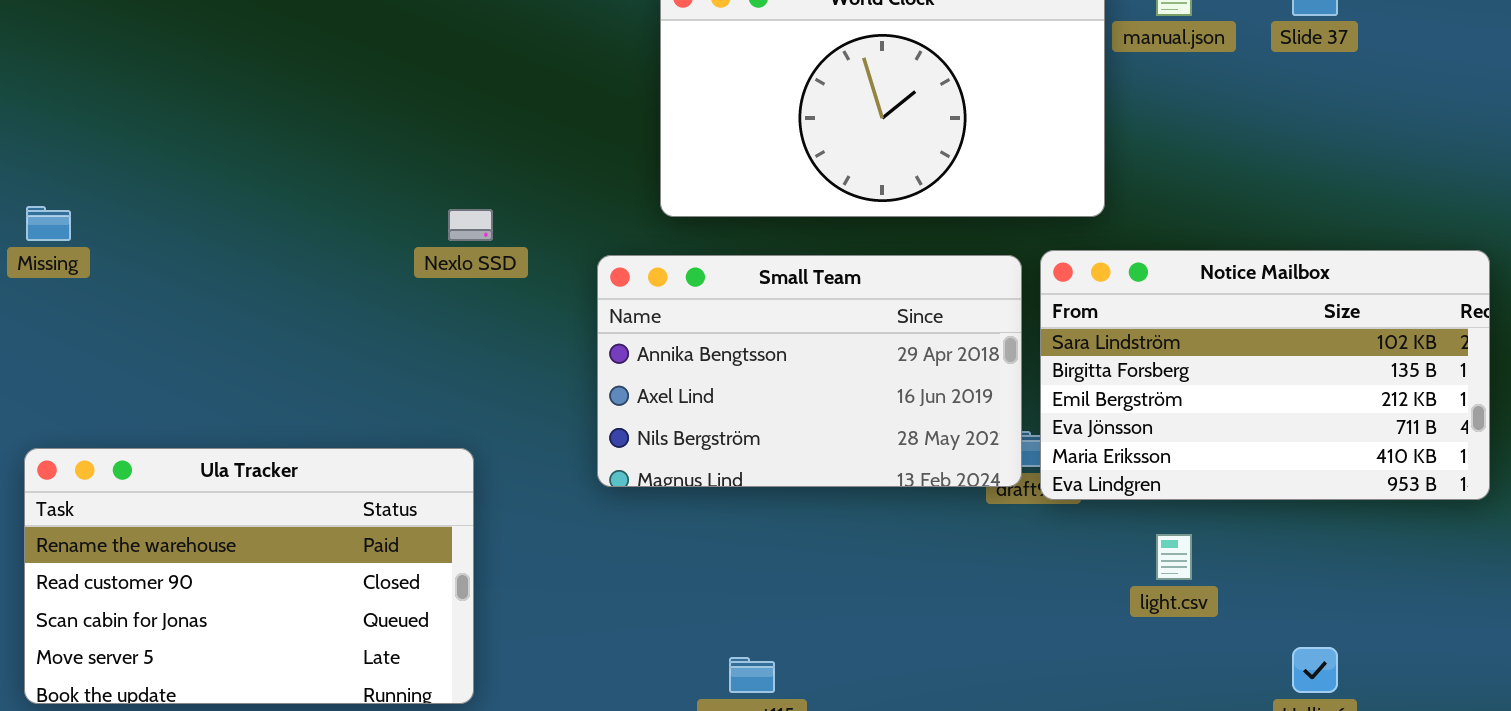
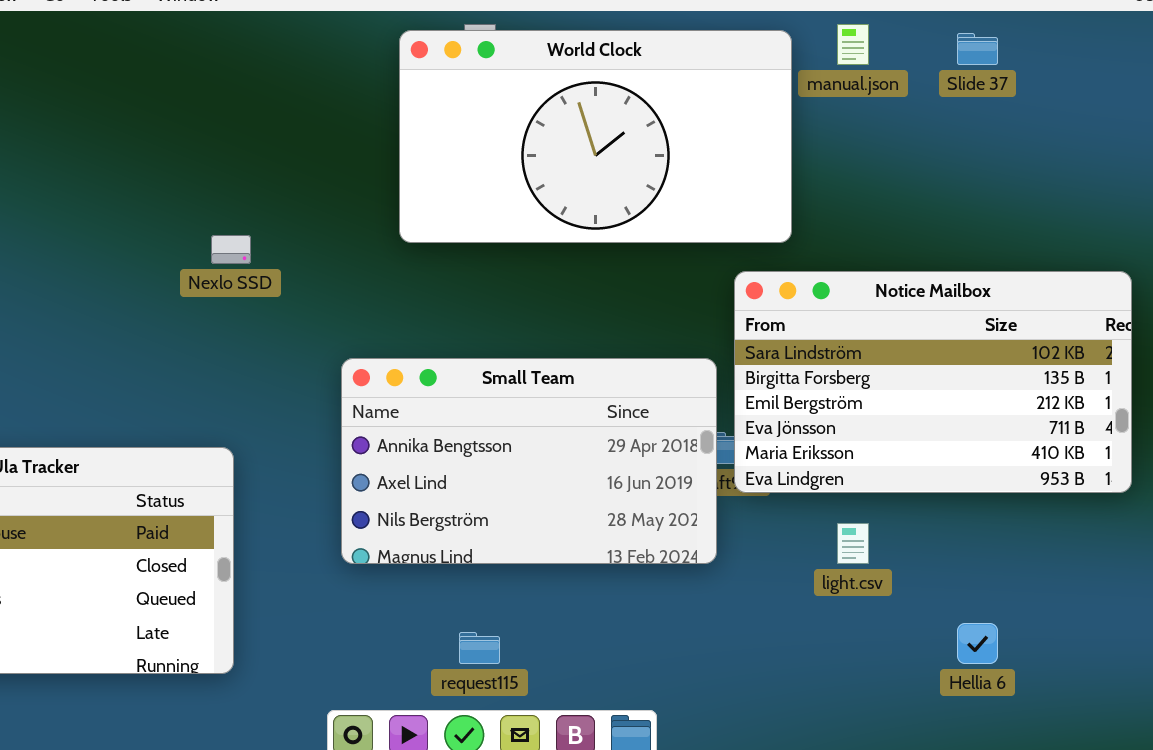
Small Team: [597,255,1022,487] -> [341,358,717,564], moved

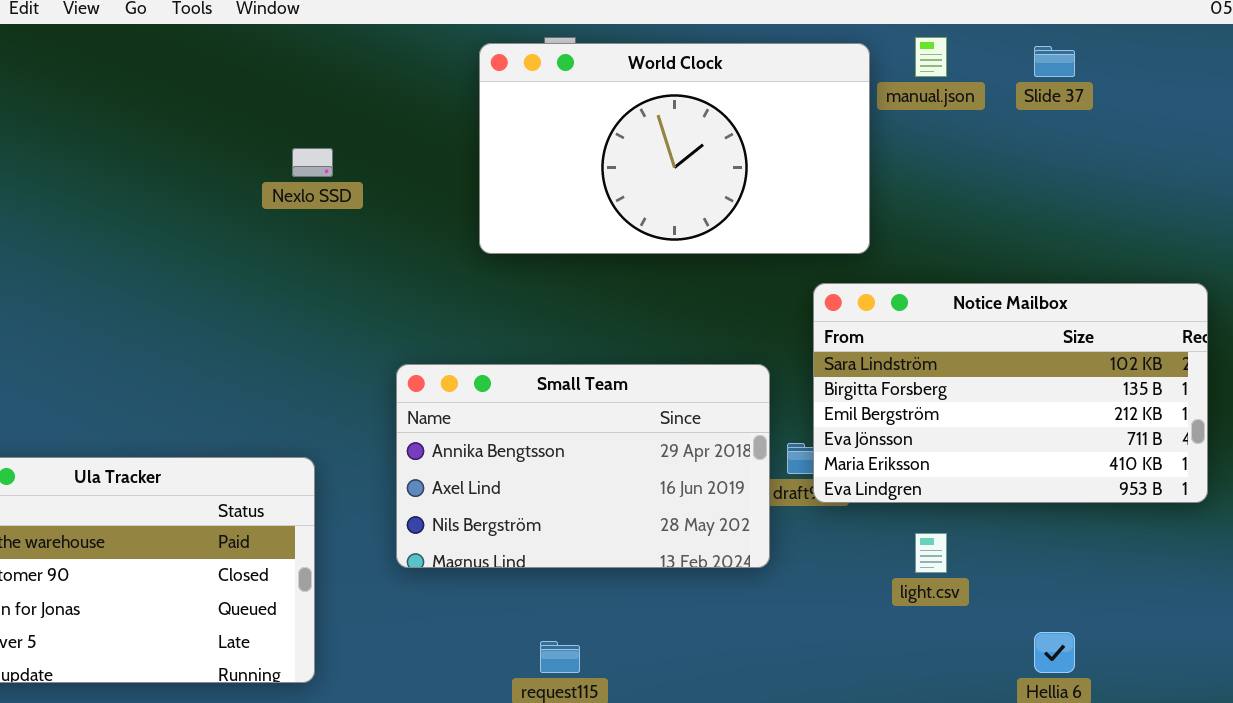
Nexlo SSD: [211,235,251,264] -> [292,148,333,177], moved
Small Team: [341,358,717,564] -> [396,364,770,568], moved

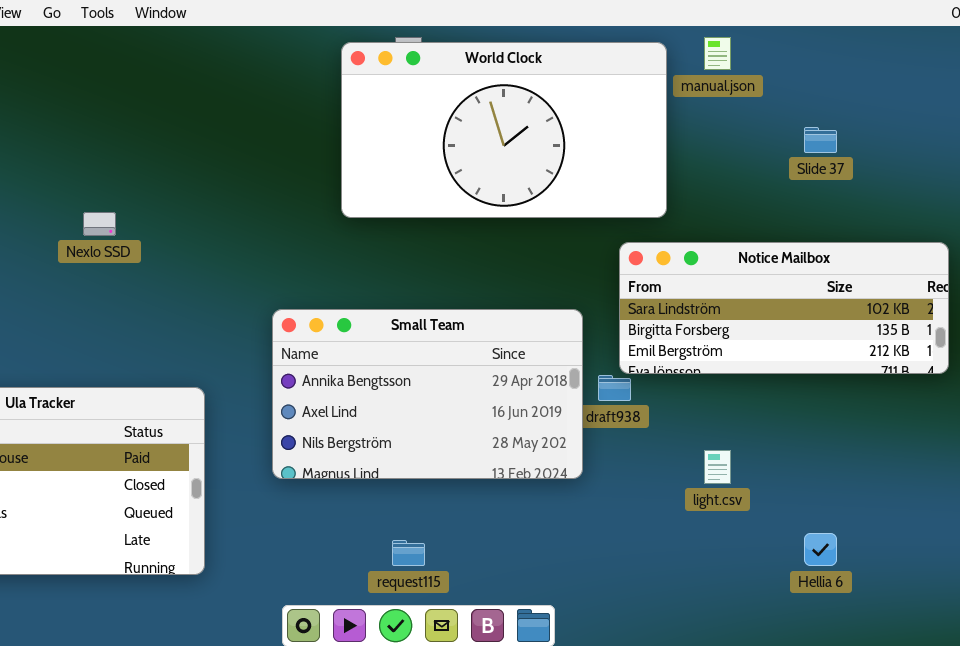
Slide 37: [1034,46,1075,77] -> [804,127,837,153], moved
Nexlo SSD: [292,148,333,177] -> [83,212,116,236], moved
Notice Mailbox: [813,283,1208,503] -> [619,242,949,374], resized

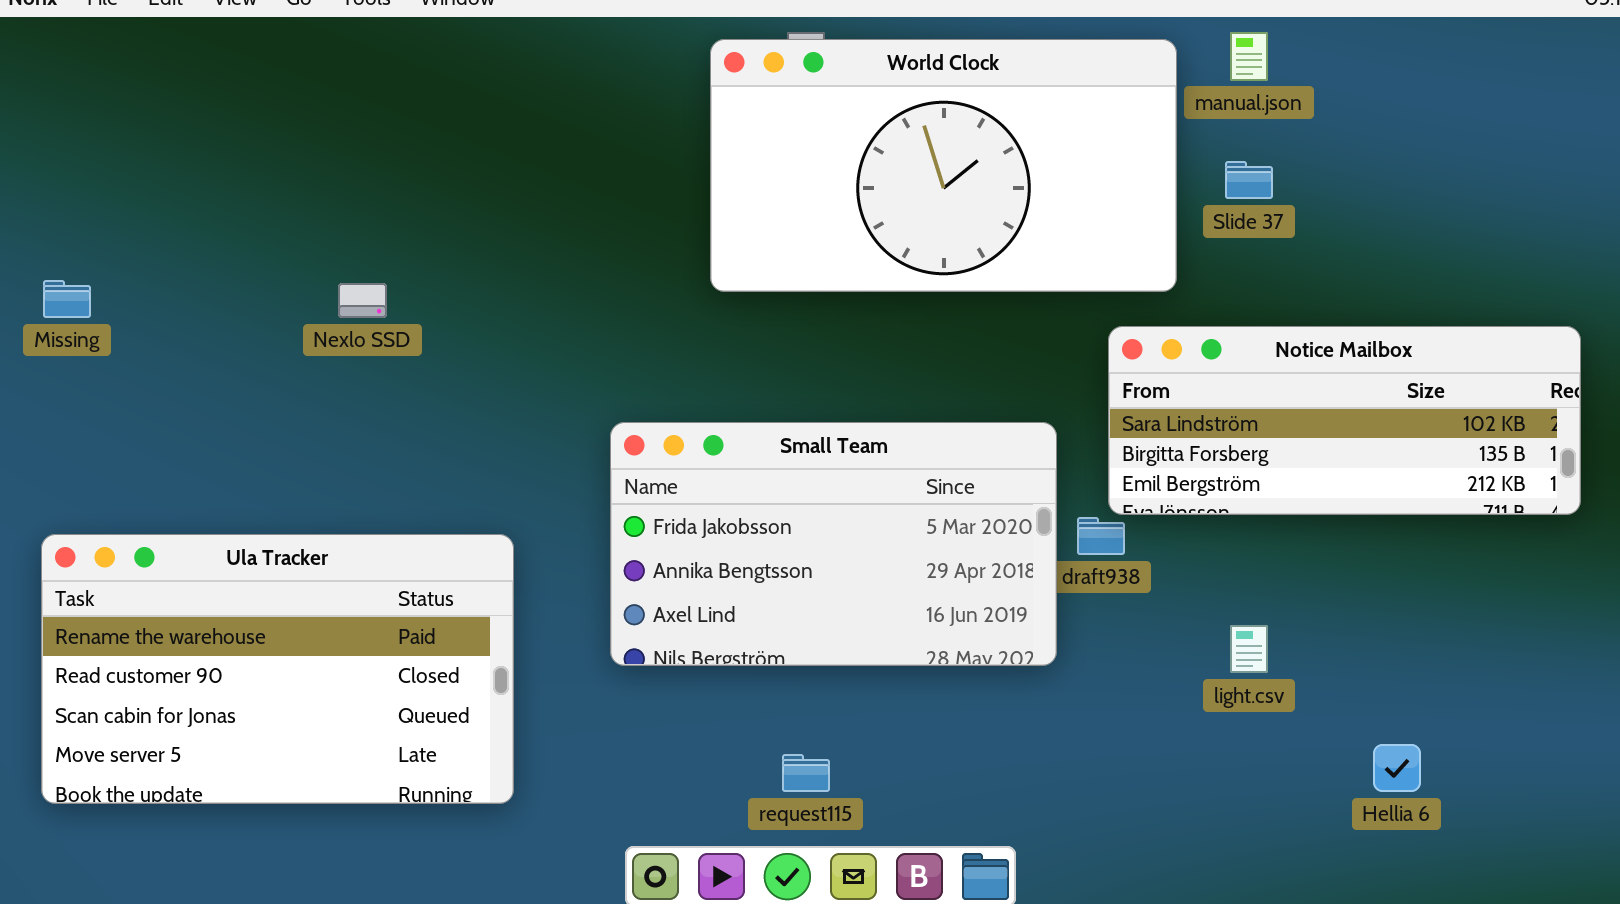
Slide 37: [804,127,837,153] -> [1225,161,1273,199], moved
Small Team: [272,309,583,479] -> [610,422,1057,666], scrolled up 1 row

